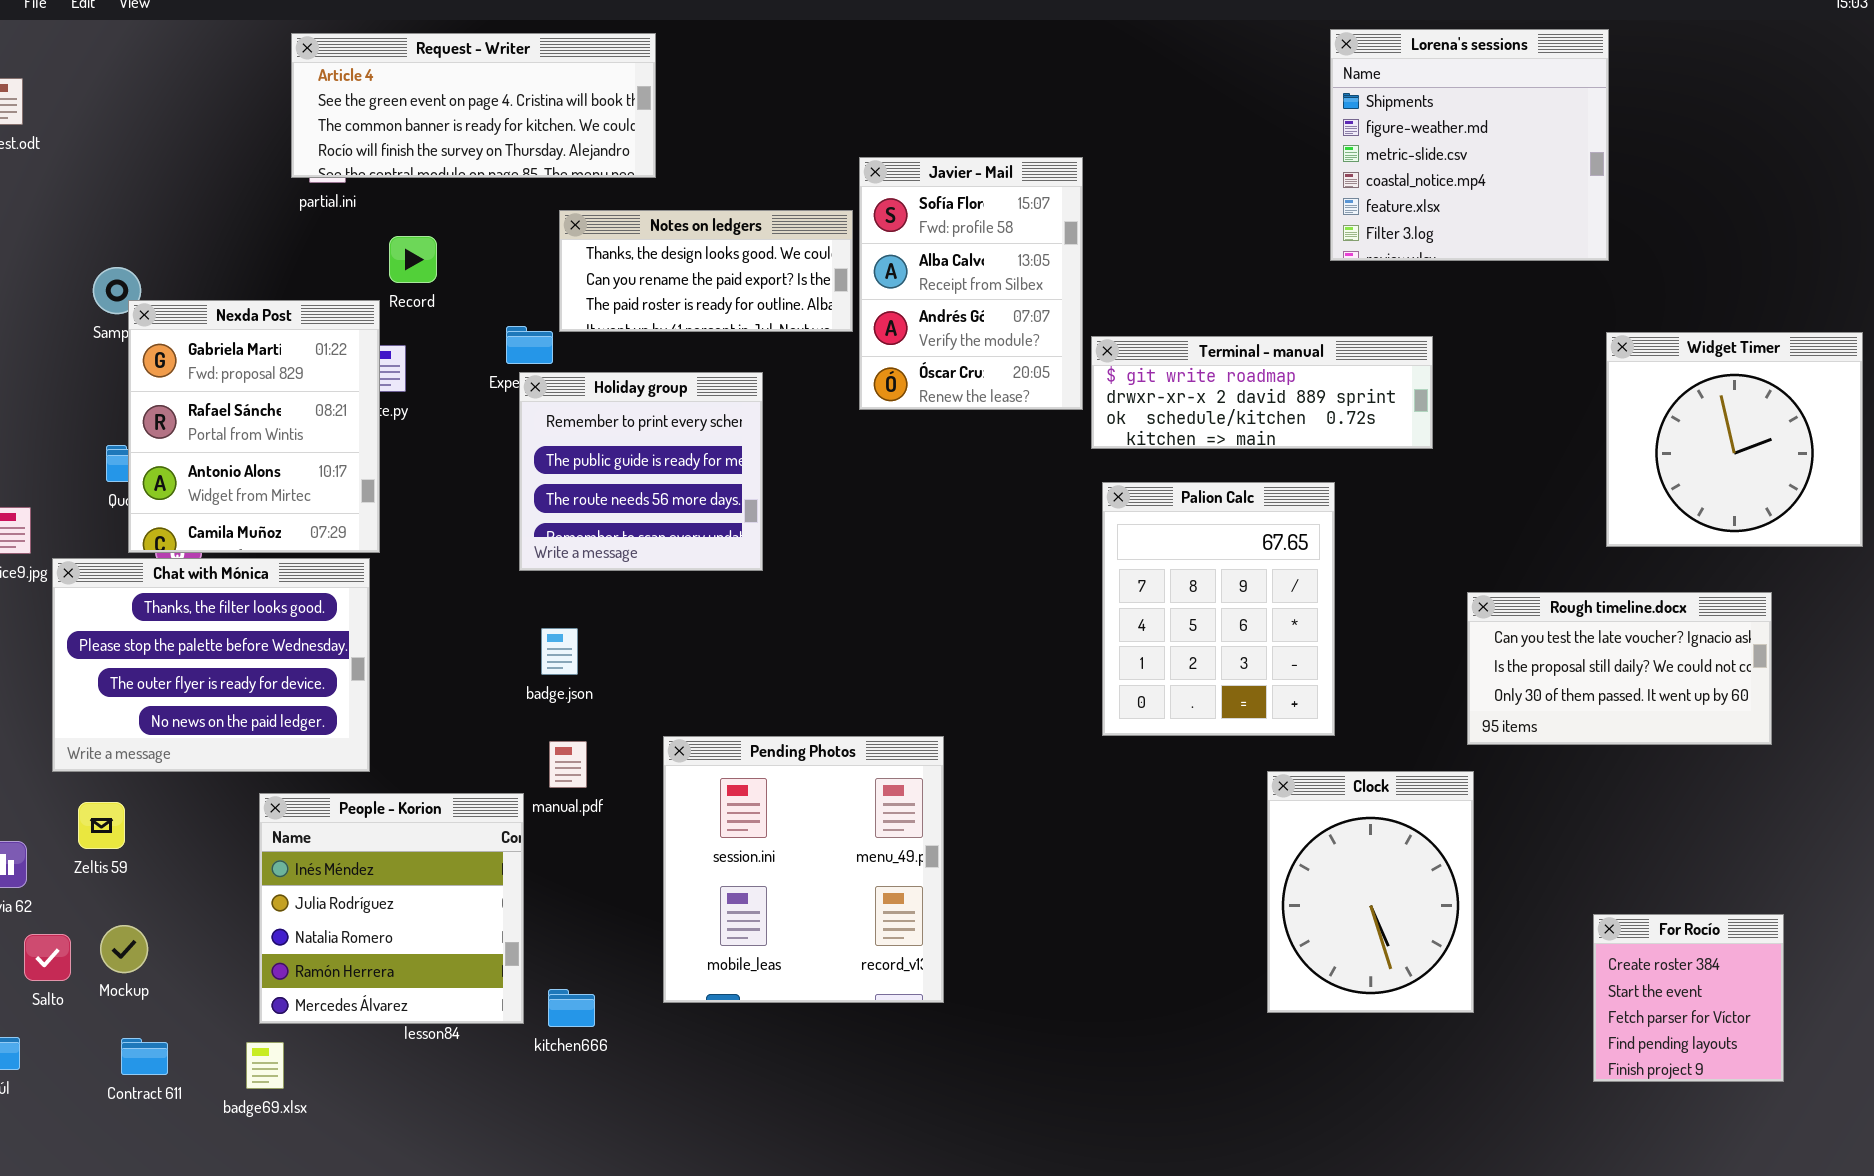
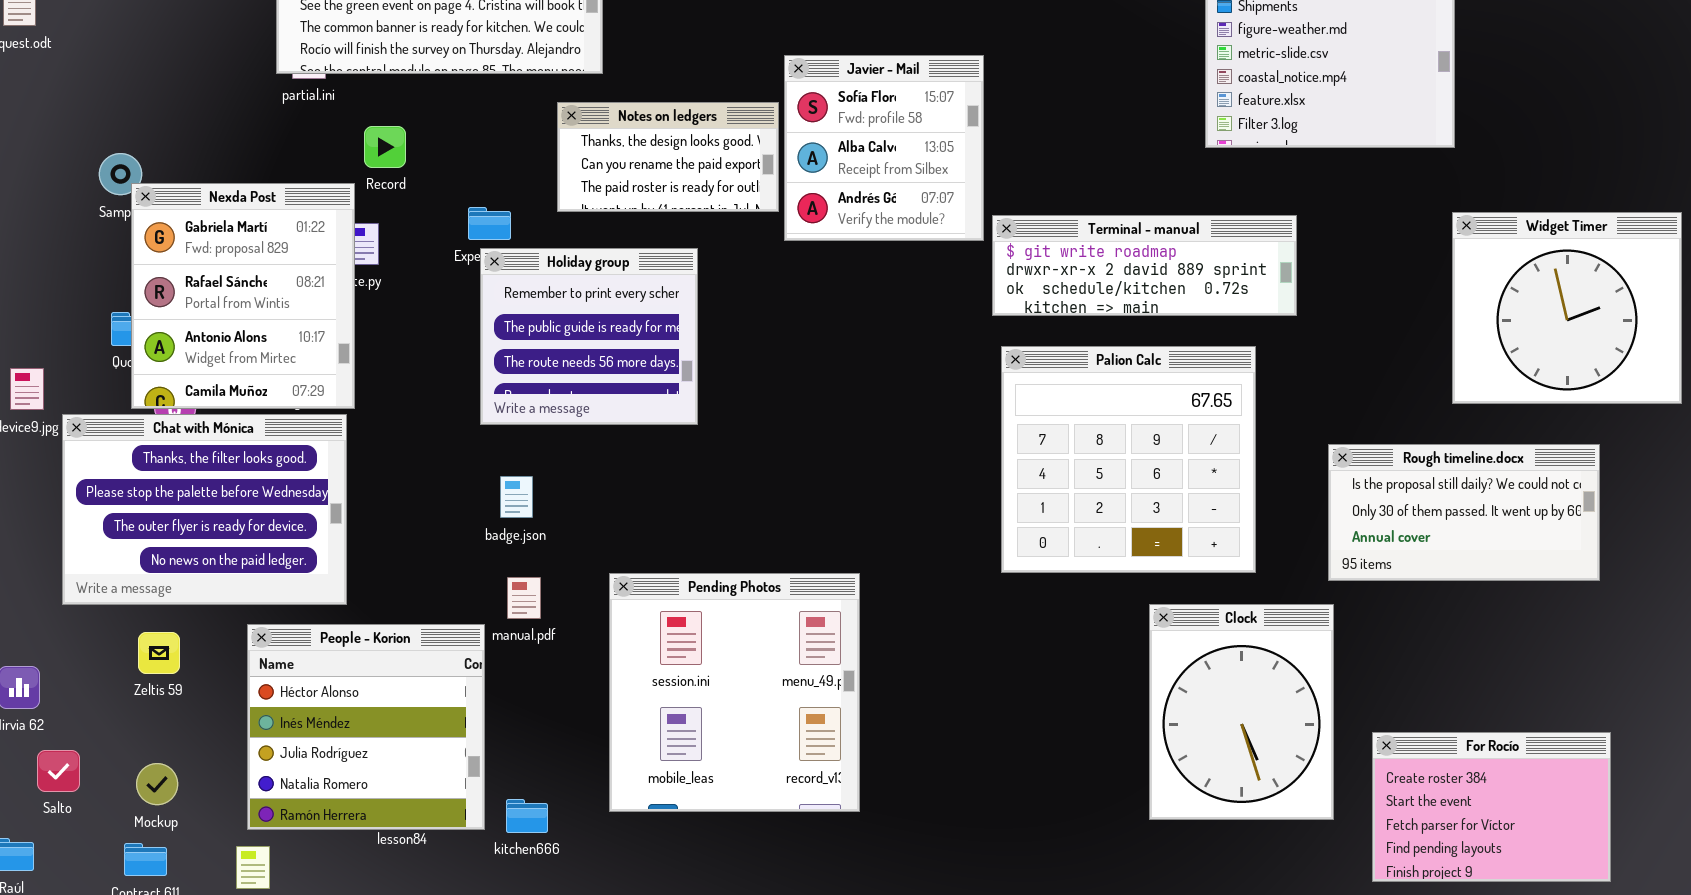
Javier - Mail: [859,157,1083,410] -> [784,55,984,241], resized
Notes on ledgers: [559,210,853,332] -> [557,102,779,212], resized
Palion Calc: [1102,482,1335,736] -> [1001,346,1256,573], resized
Rough timeline.docx: [1467,592,1772,745] -> [1328,444,1600,581], scrolled down 1 row
People - Korion: [259,793,524,1024] -> [247,624,485,830], scrolled up 1 row
Zeltis 59: [78,802,125,849] -> [138,632,180,674], moved
For Rocío: [1593,914,1784,1082] -> [1372,732,1611,882], resized
Mockup: [100,925,148,973] -> [136,763,178,805], moved

